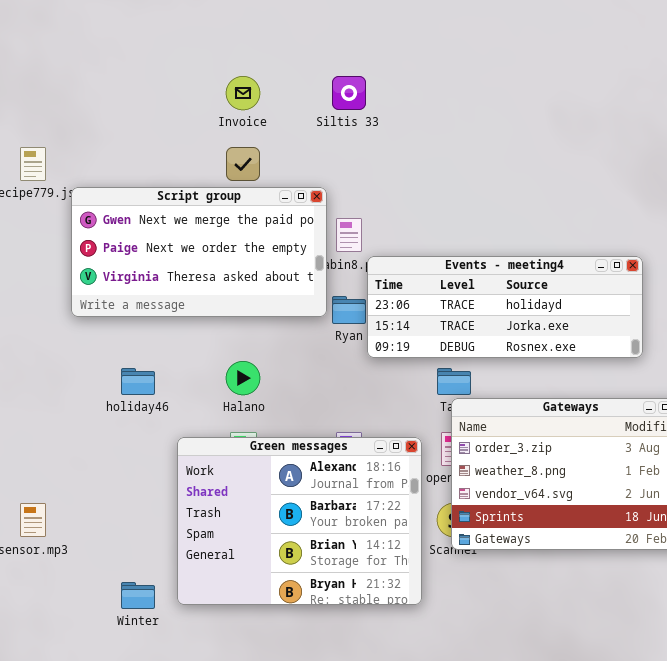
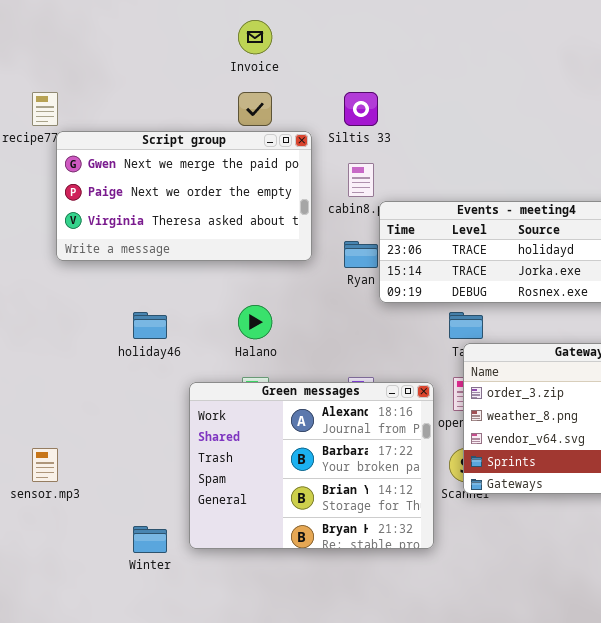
Siltis 33: [332,76,366,110] -> [344,92,378,126], moved
Script group: [71,187,327,317] -> [56,131,312,261], moved

